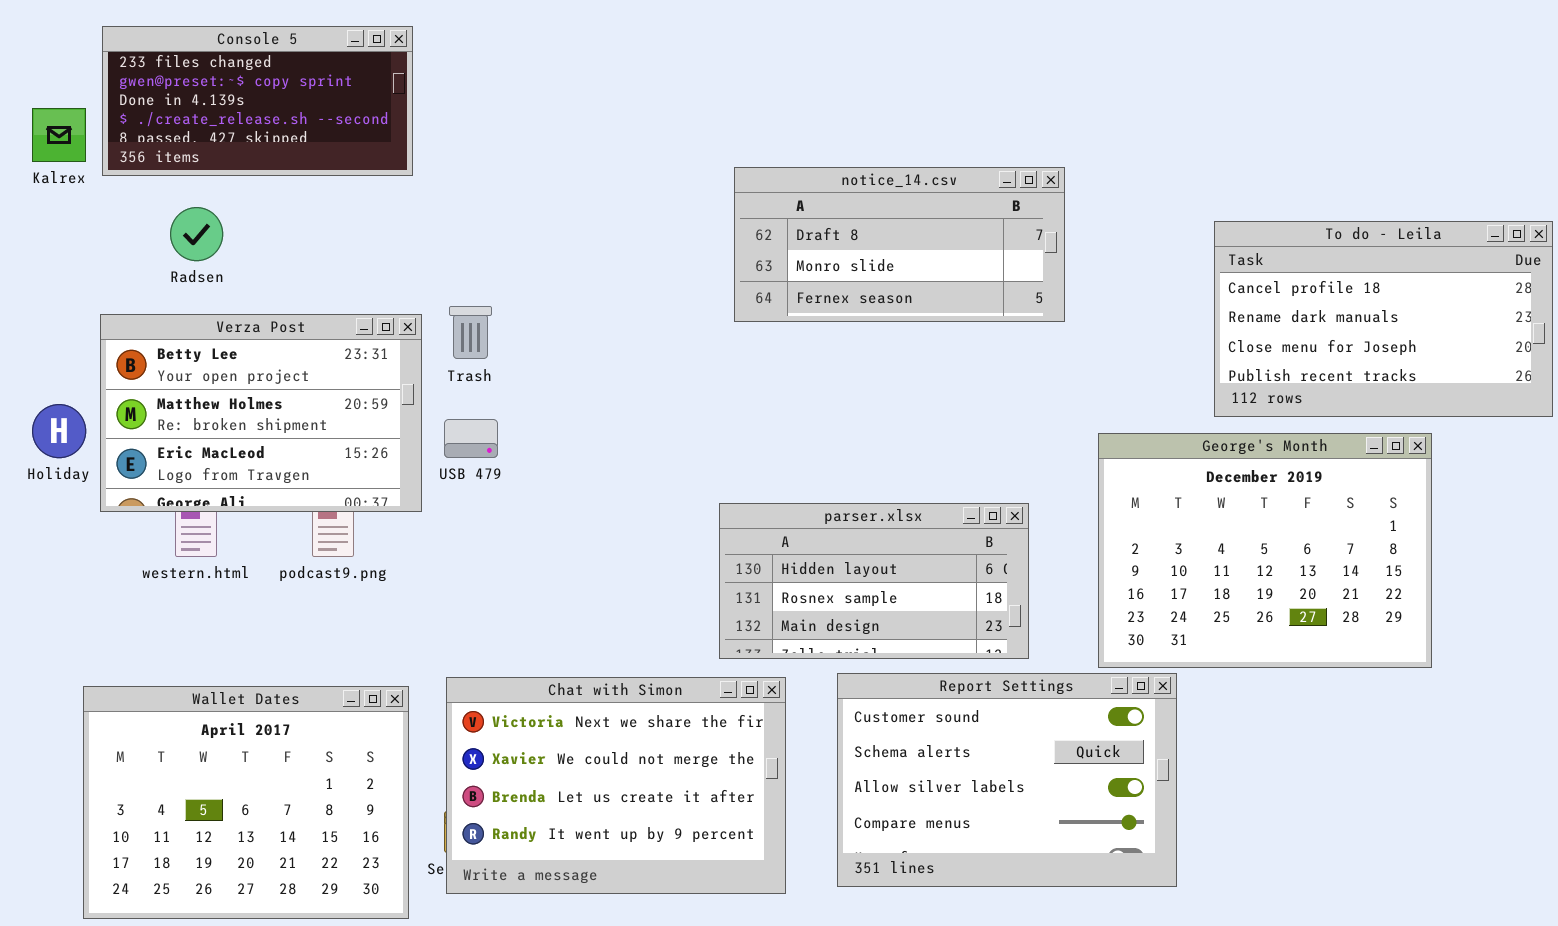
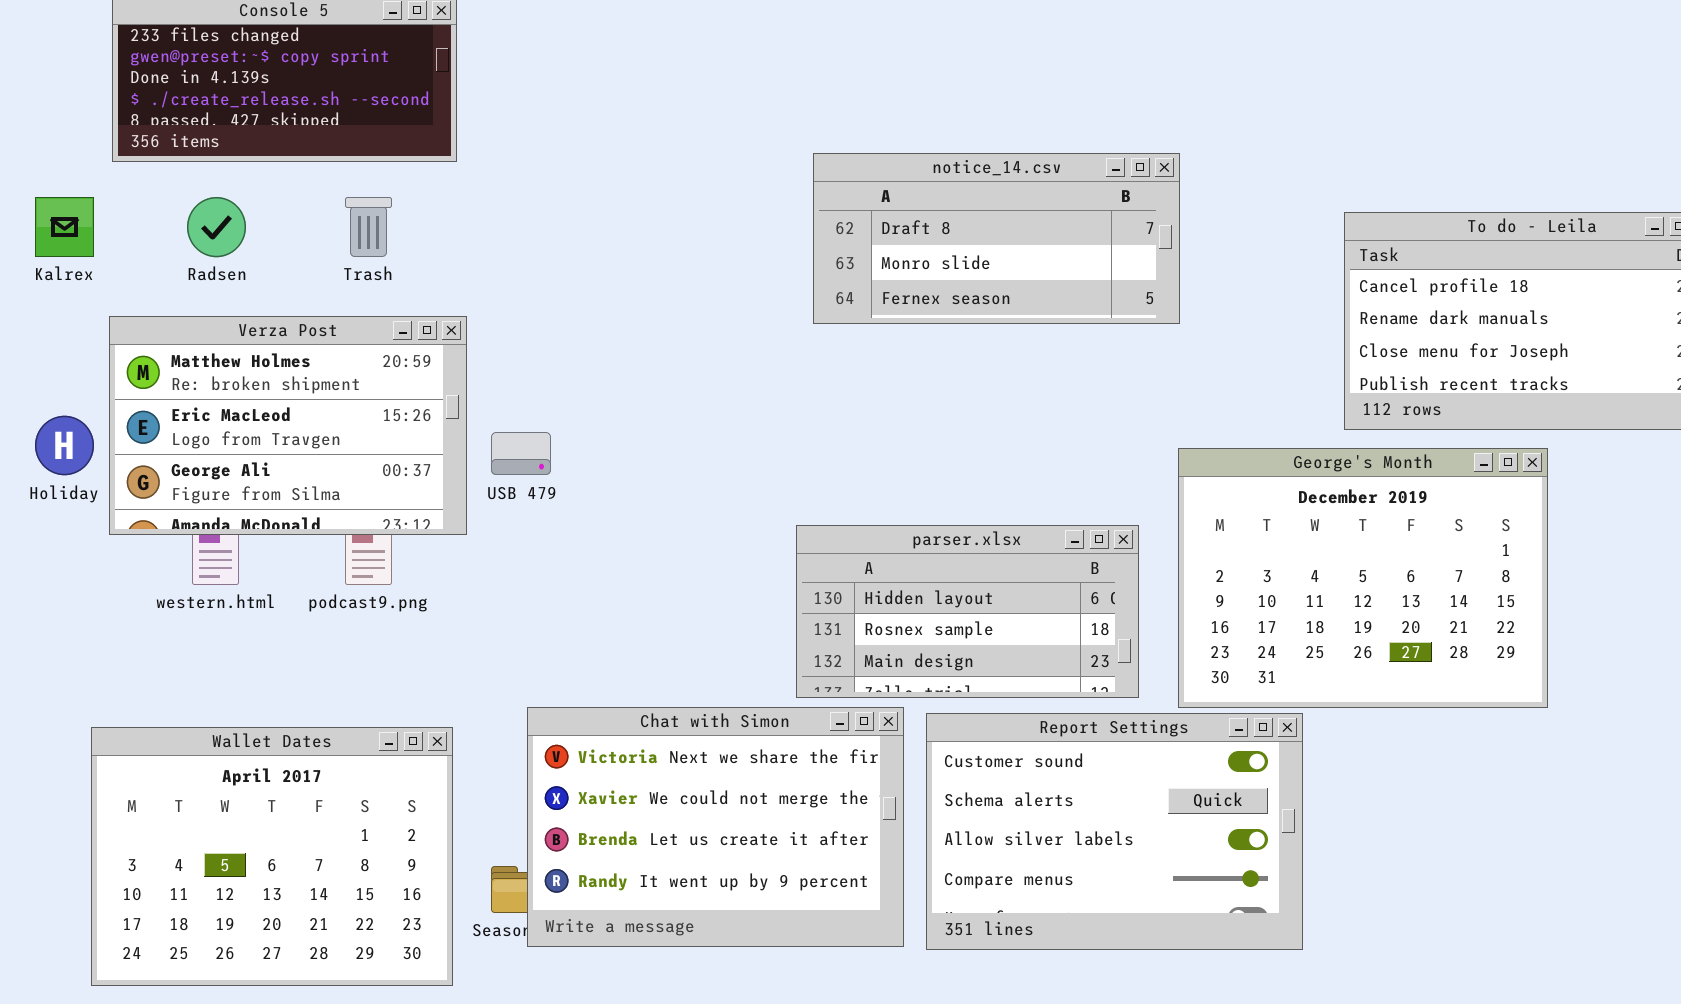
Kalrex: [32,108,86,162] -> [35,197,94,257], moved
Trash: [449,306,492,359] -> [345,197,392,257], moved
Verza Post: [100,314,422,512] -> [109,316,467,535], scrolled down 1 row
George's Month: [1098,433,1432,668] -> [1178,448,1548,708], moved
Chat with Simon: [446,677,786,894] -> [527,707,904,947], moved

